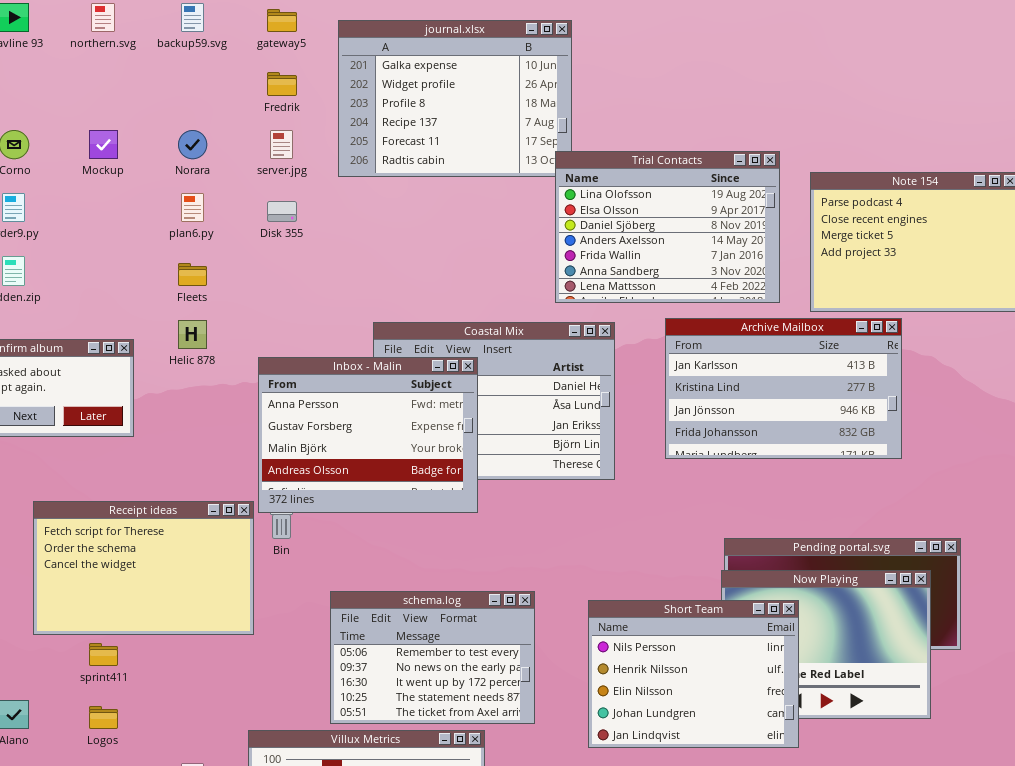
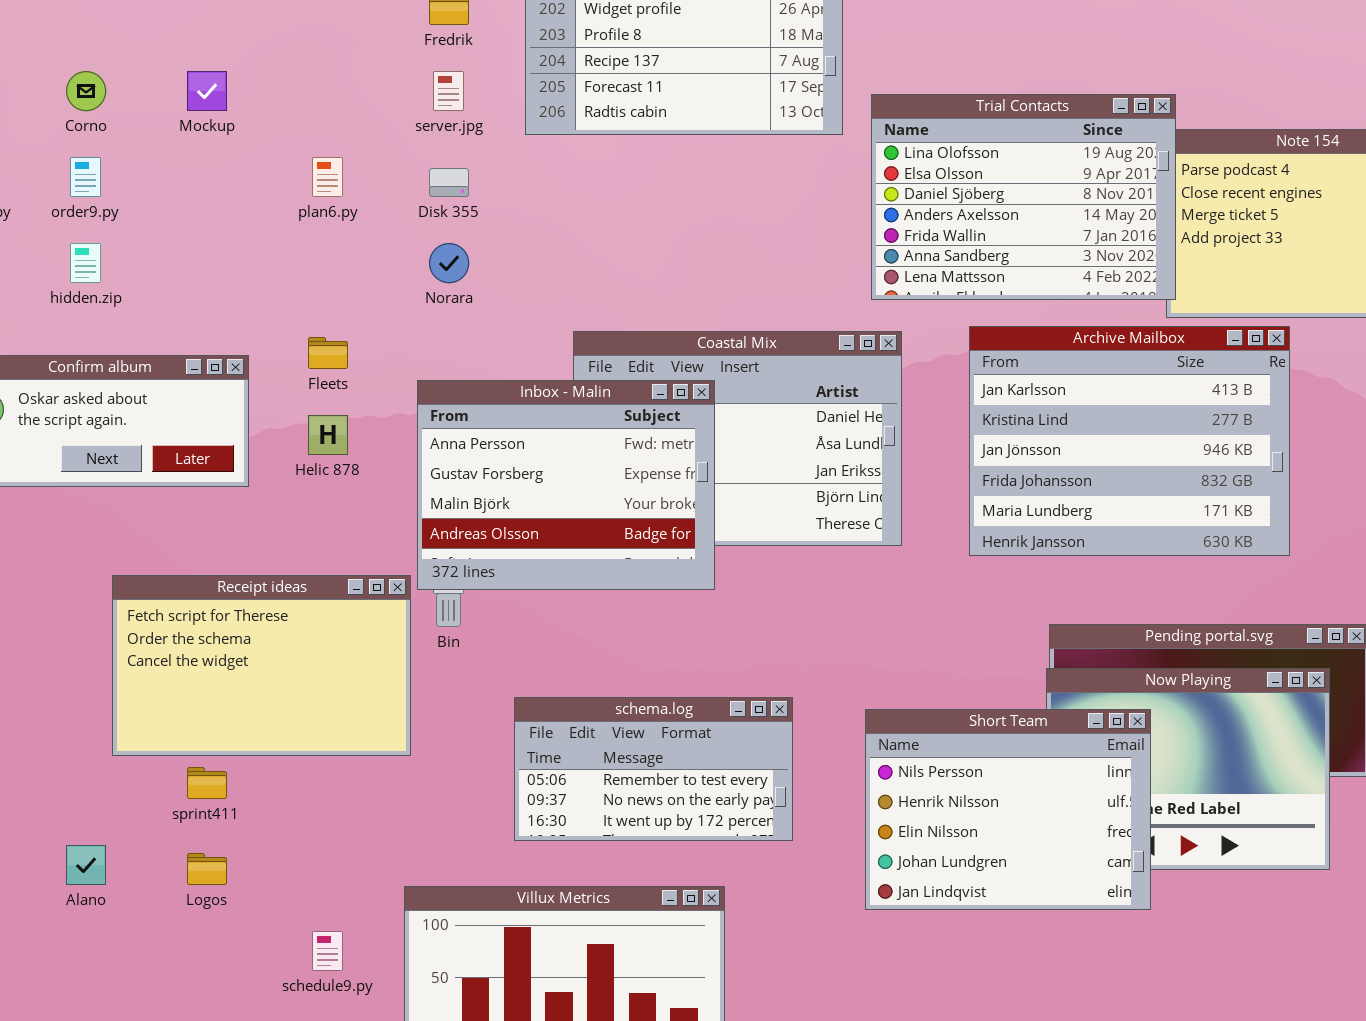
Norara: [178,130,207,159] -> [429,243,469,283], moved
Trial Contacts: [555,151,780,303] -> [871,94,1176,300], moved
Fleets: [178,263,207,286] -> [308,337,348,369], moved
Archive Mailbox: [665,318,902,459] -> [969,326,1290,556], resized
Helic 878: [178,320,207,349] -> [308,415,348,455], moved
schema.log: [330,591,535,724] -> [514,697,793,841], resized

